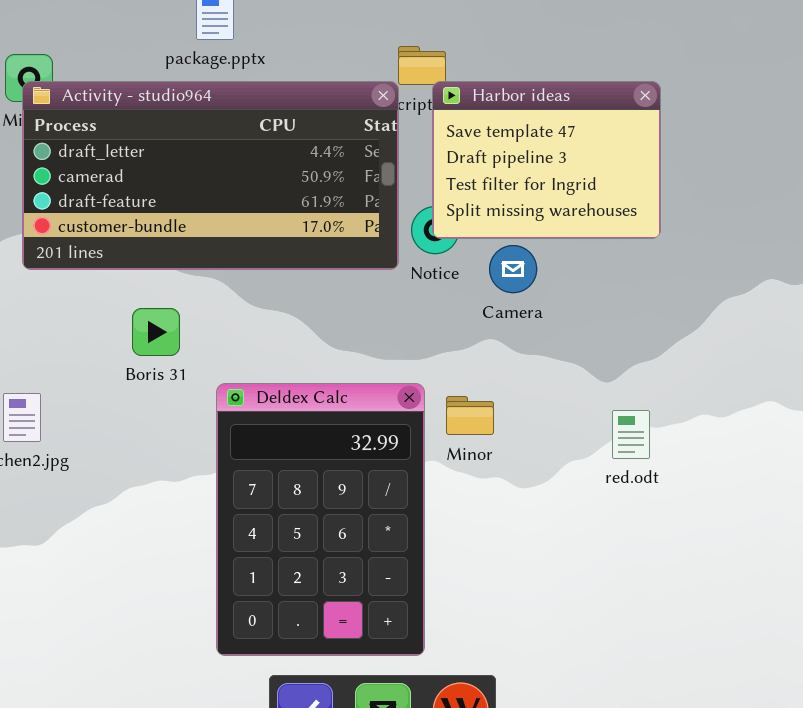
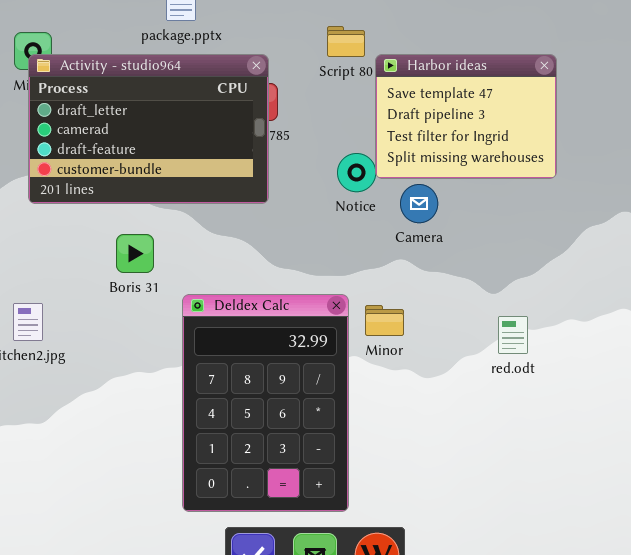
Activity - studio964: [22,81,399,270] -> [28,54,269,204], resized
Harbor ideas: [432,81,661,239] -> [375,54,557,179], moved

